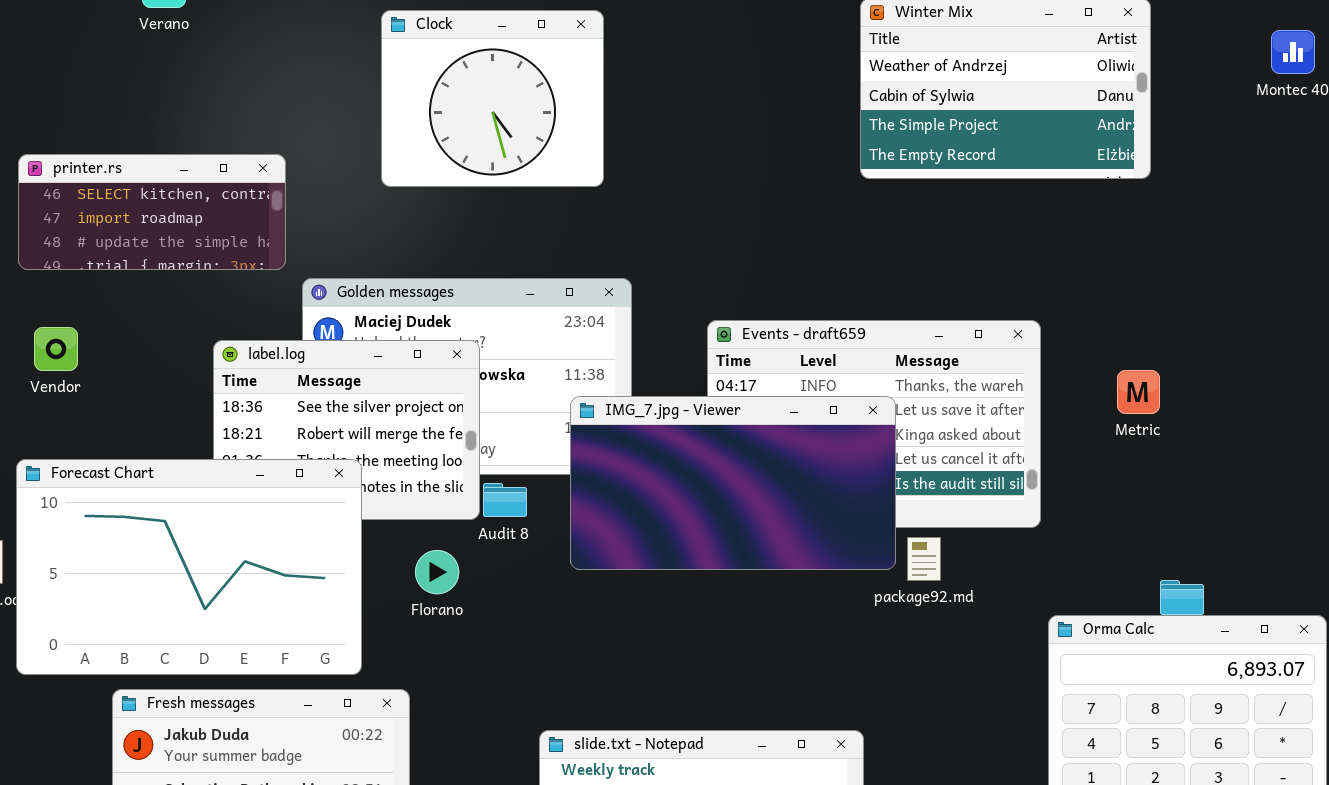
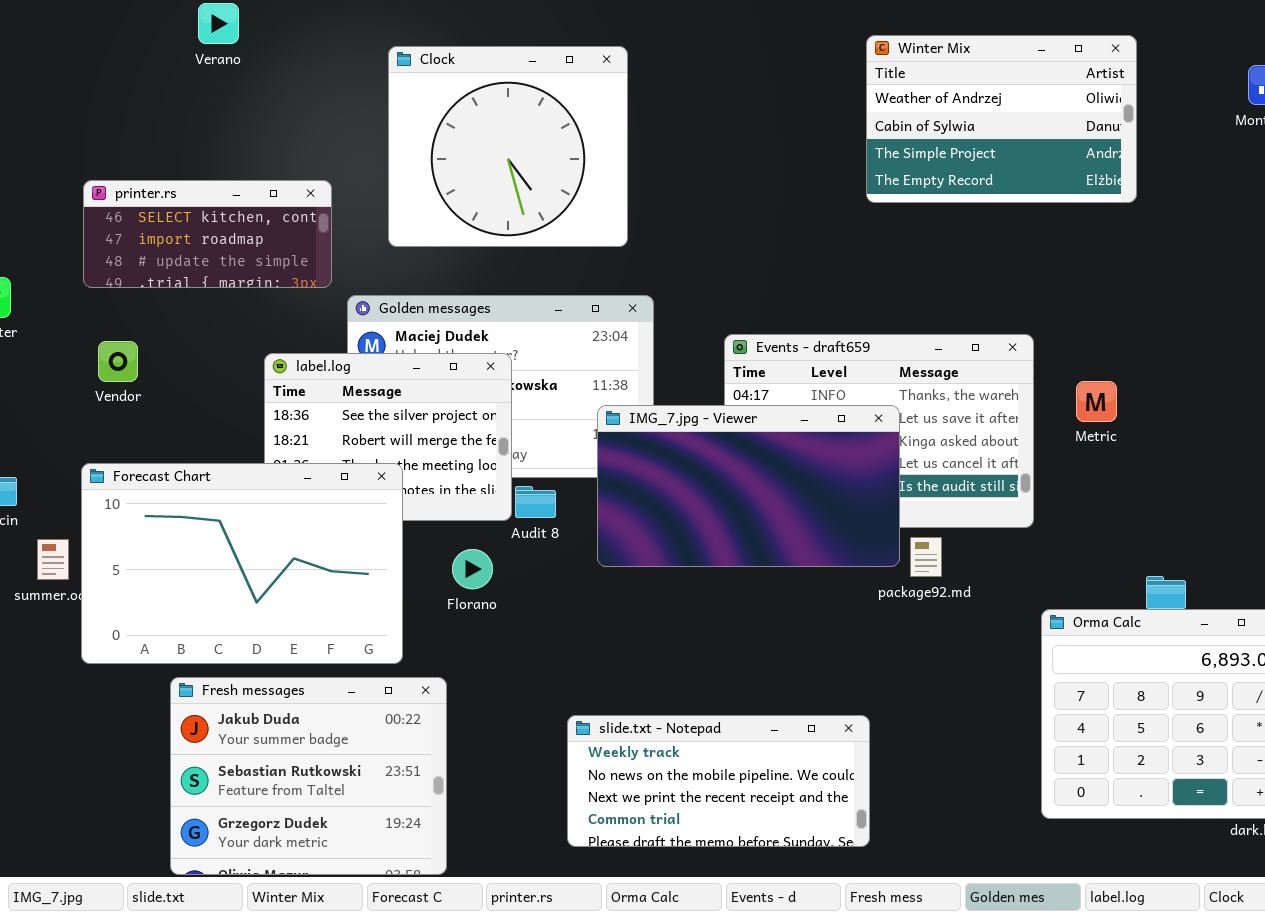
Clock: [381,10,604,187] -> [388,46,628,247], resized
Metric: [1117,370,1160,414] -> [1076,381,1117,422], moved

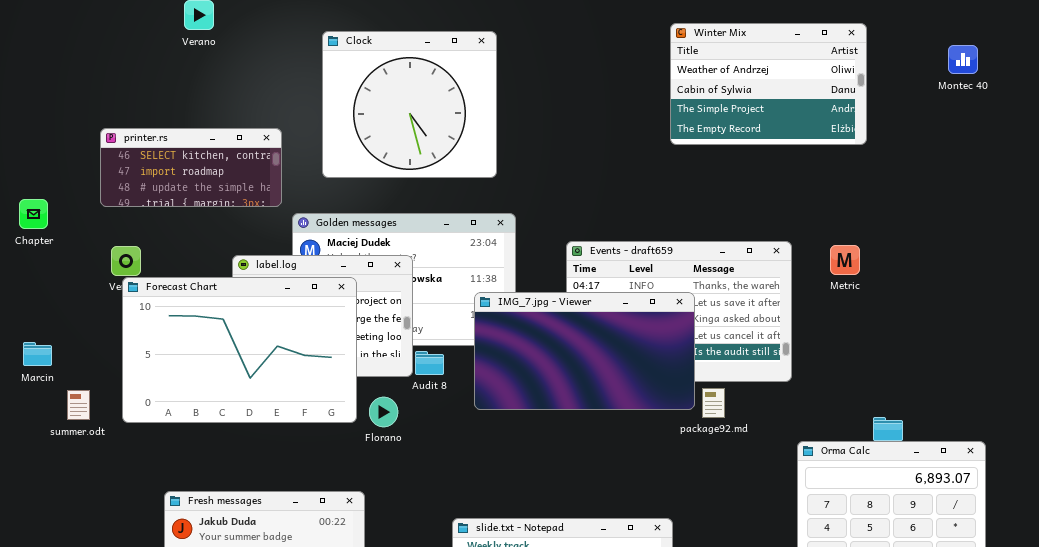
Metric: [1076,381,1117,422] -> [830,245,860,275], moved
Forecast Chart: [81,463,403,664] -> [122,277,357,423], moved

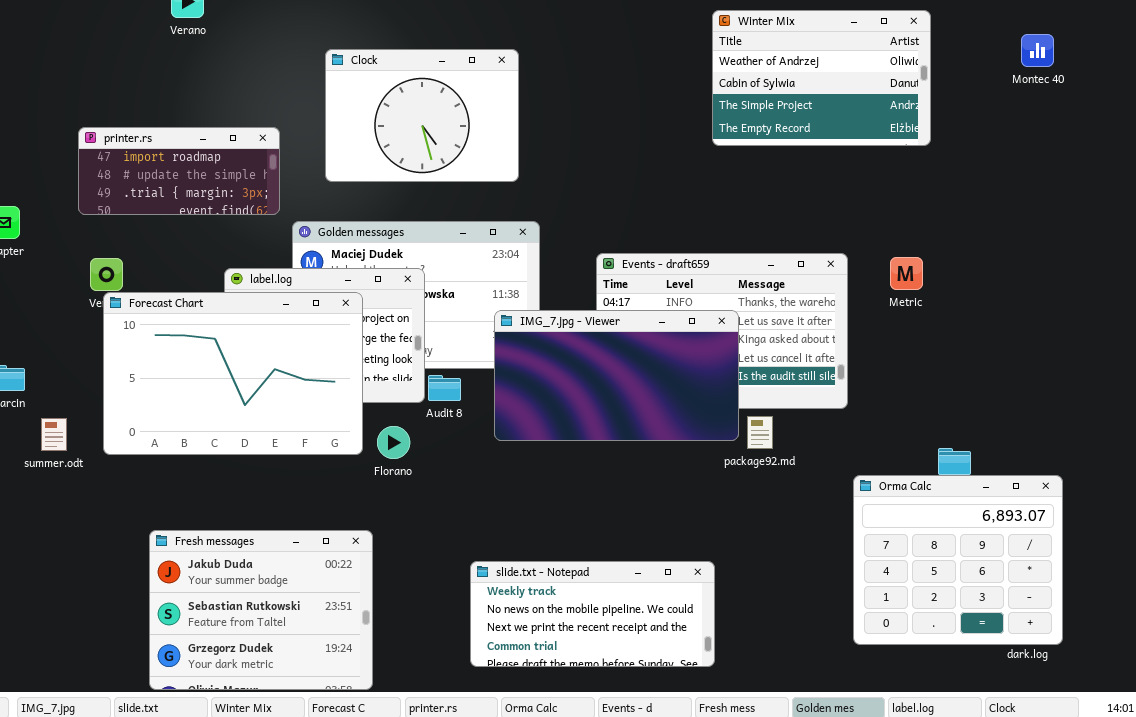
Clock: [322,31,497,178] -> [325,49,519,182], resized
printer.rs: [100,128,282,207] -> [78,127,280,215], scrolled down 1 row

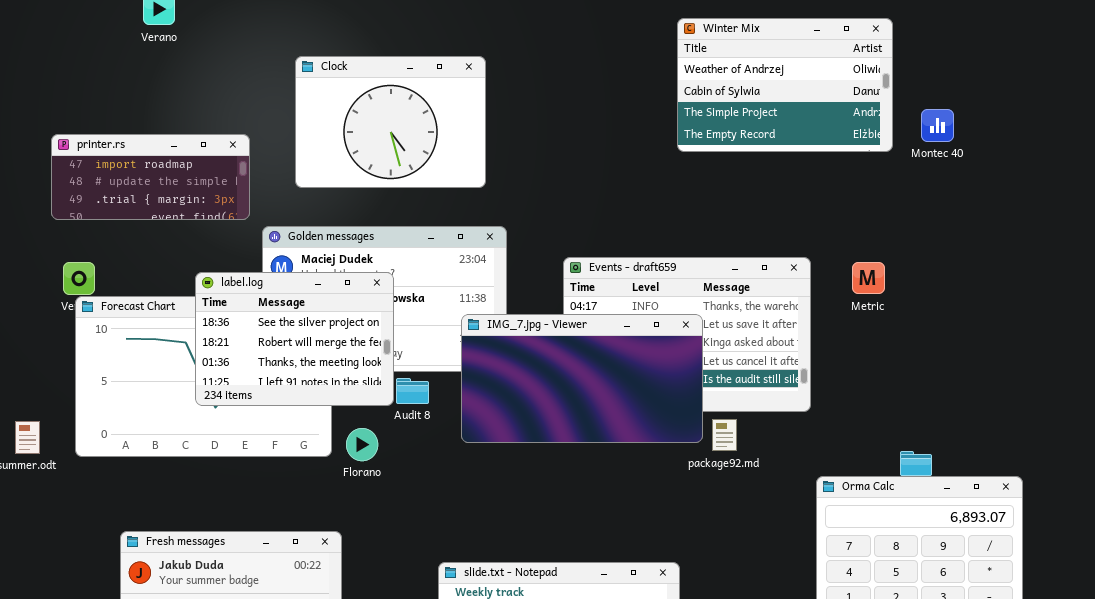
Montec 40: [1021,34,1054,67] -> [921,109,954,142], moved
label.log: [224,268,425,403] -> [195,272,394,406], raised

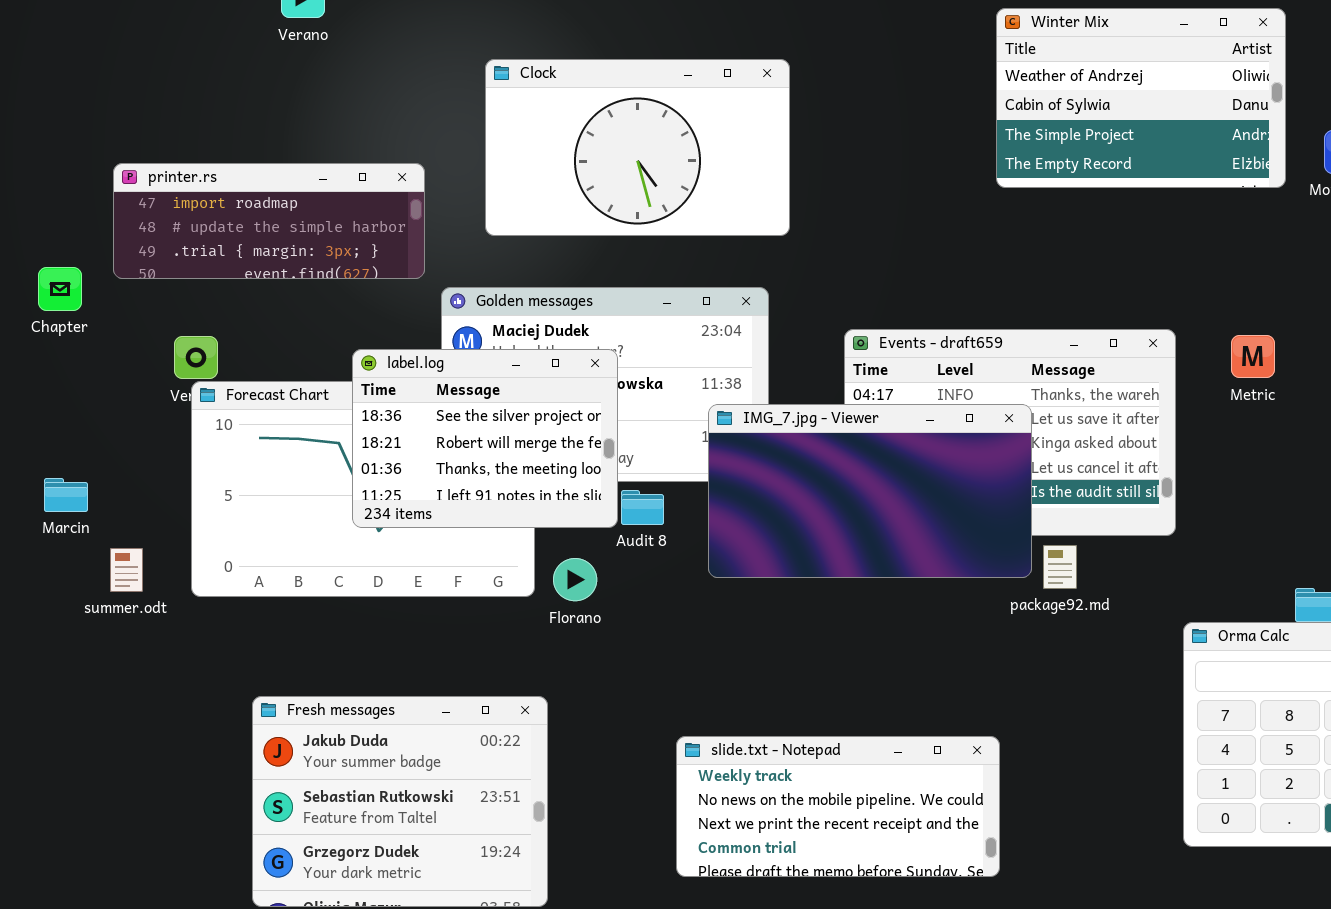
Clock: [295,56,486,188] -> [485,59,790,236], resized
printer.rs: [51,134,250,220] -> [113,163,425,279], resized

